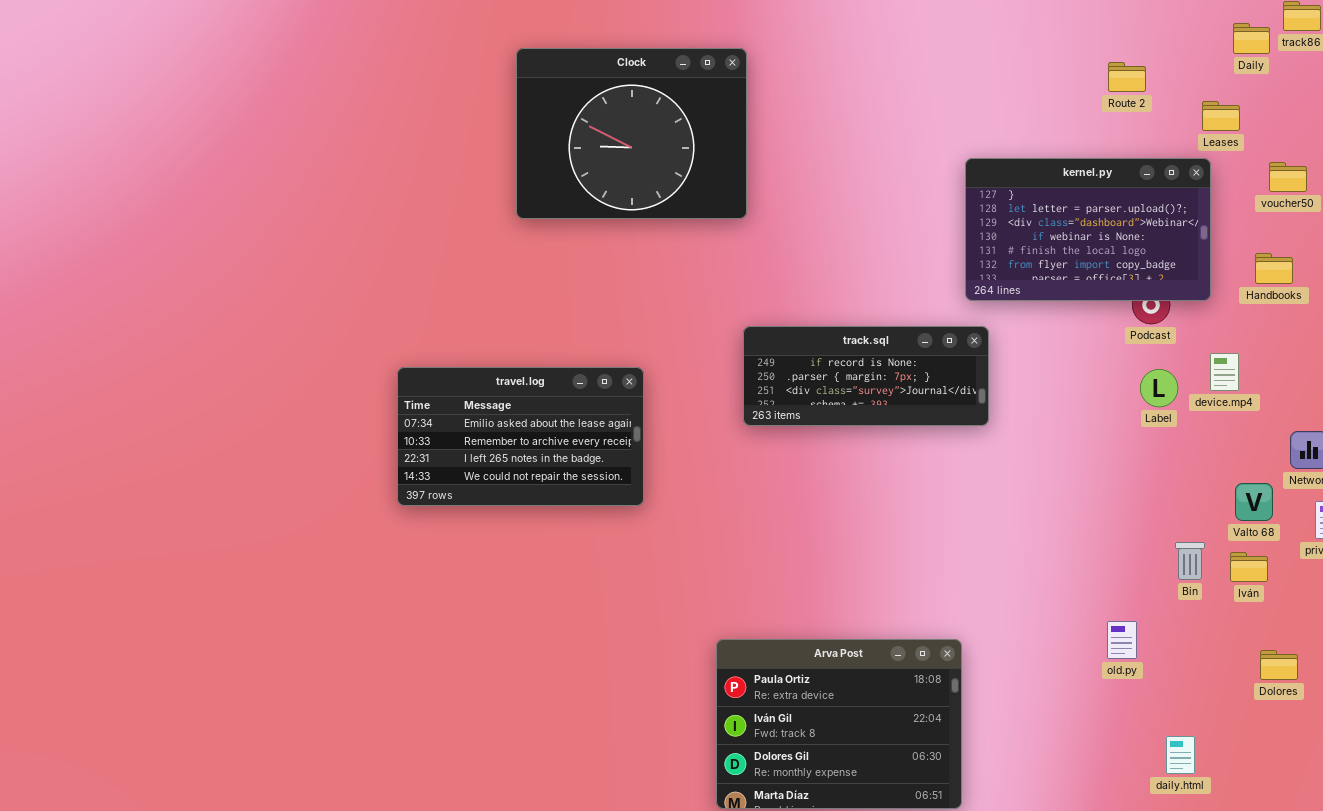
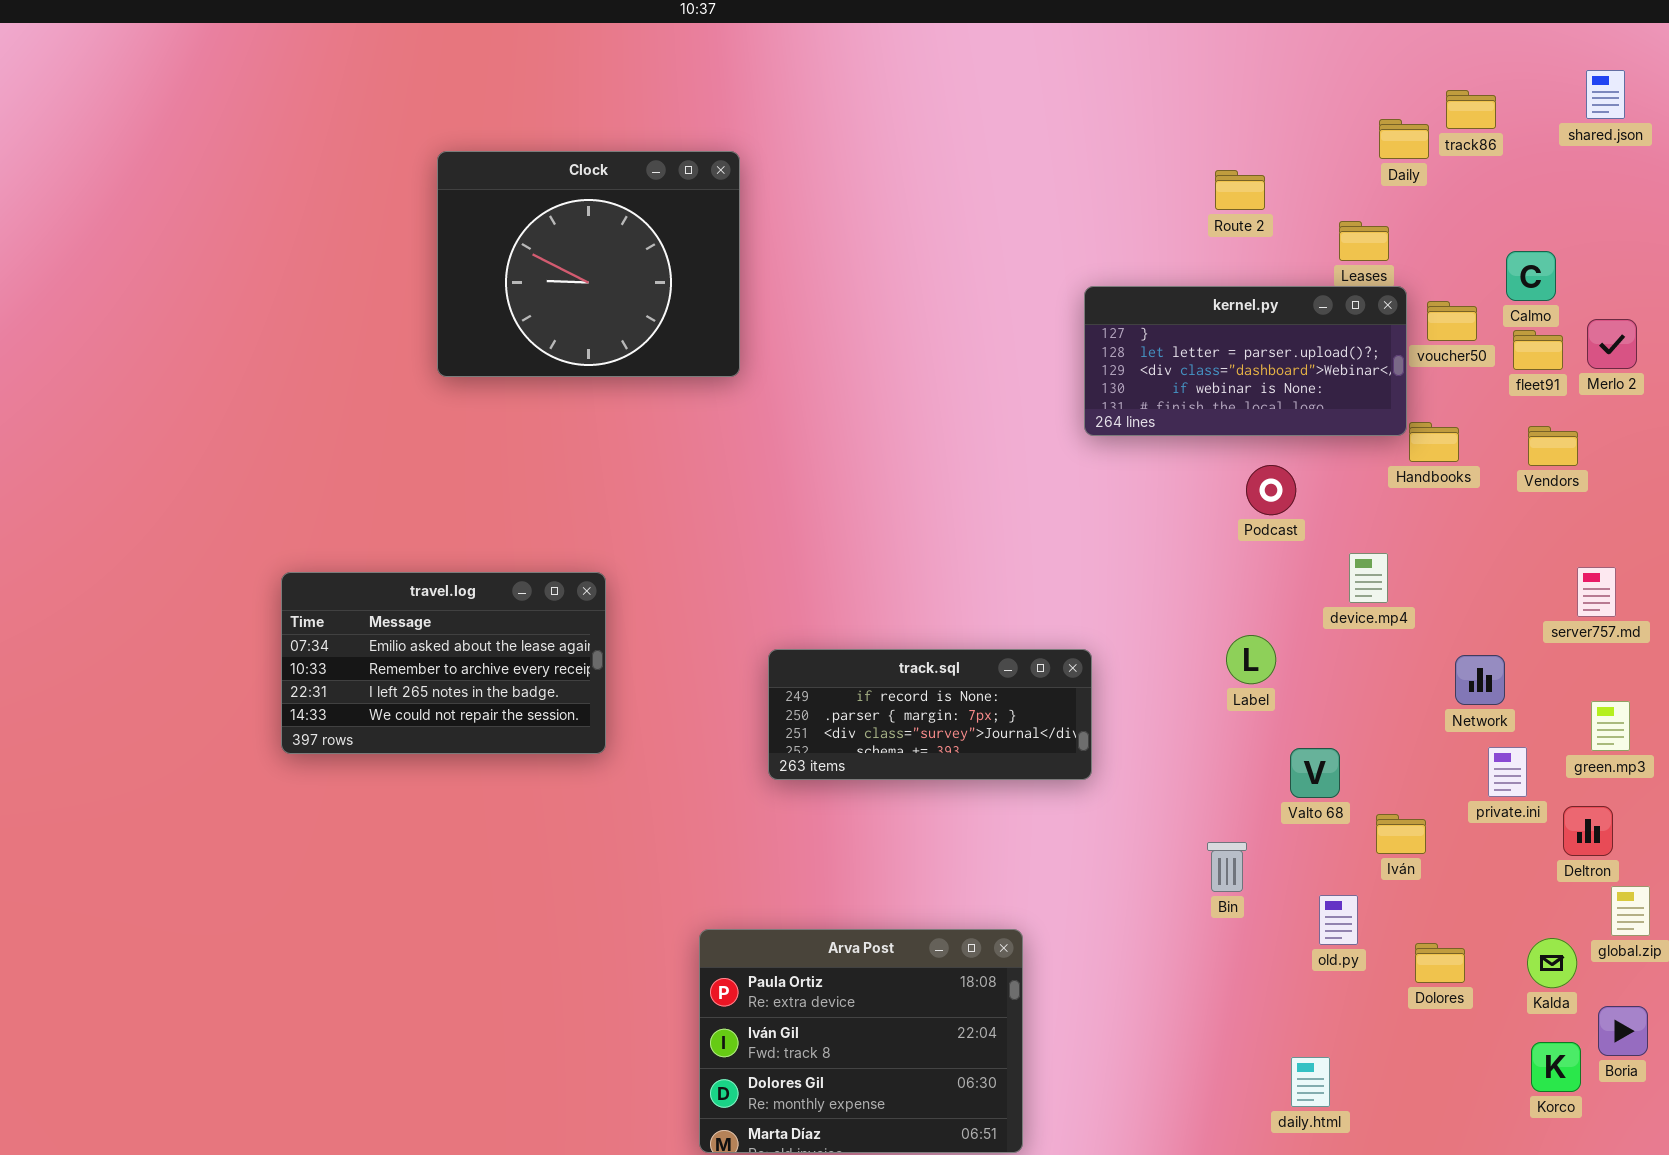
kernel.py: [965,158,1211,301] -> [1084,286,1407,436], moved, resized
track.sql: [743,326,989,426] -> [768,649,1092,780], moved
Label: [1140,369,1178,407] -> [1226,635,1276,684], moved
Valto 68: [1235,483,1273,521] -> [1290,748,1340,798], moved
Bin: [1175,542,1205,580] -> [1207,842,1247,892], moved
old.py: [1107,621,1137,659] -> [1319,895,1358,945], moved

